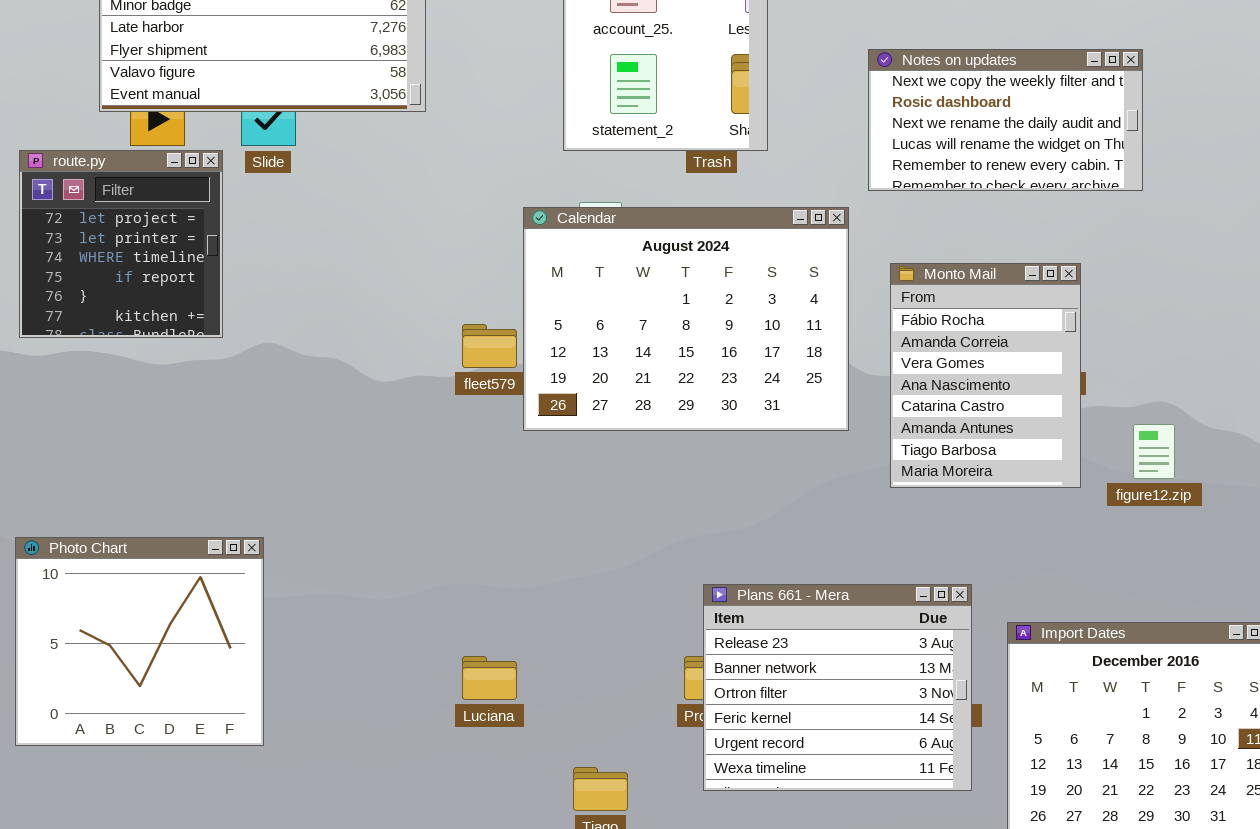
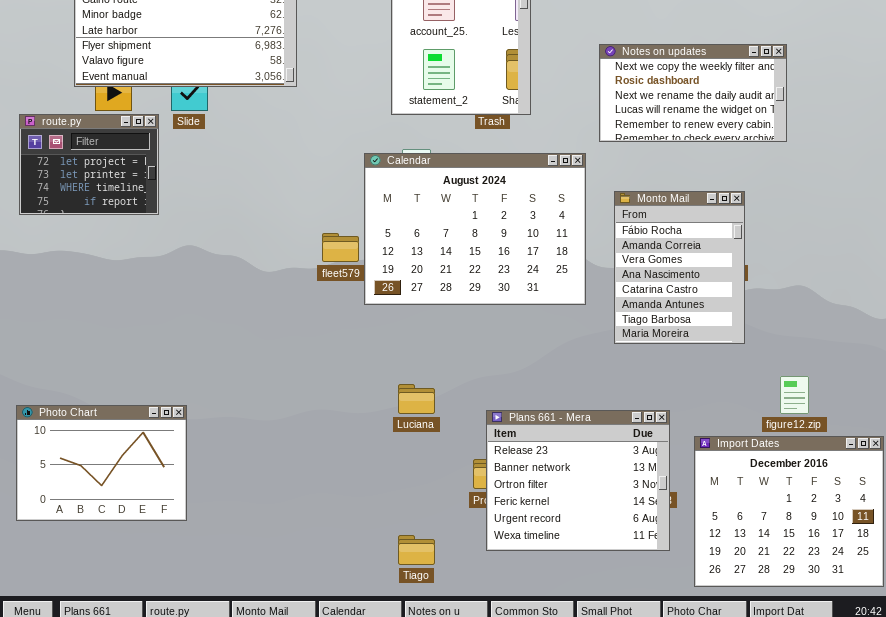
route.py: [19,150,223,338] -> [19,114,159,215], resized
figure12.zip: [1133,424,1175,479] -> [780,376,809,414], moved
Photo Chart: [15,537,264,746] -> [16,405,187,521], resized
Luciana: [462,656,517,700] -> [398,384,435,414], moved

